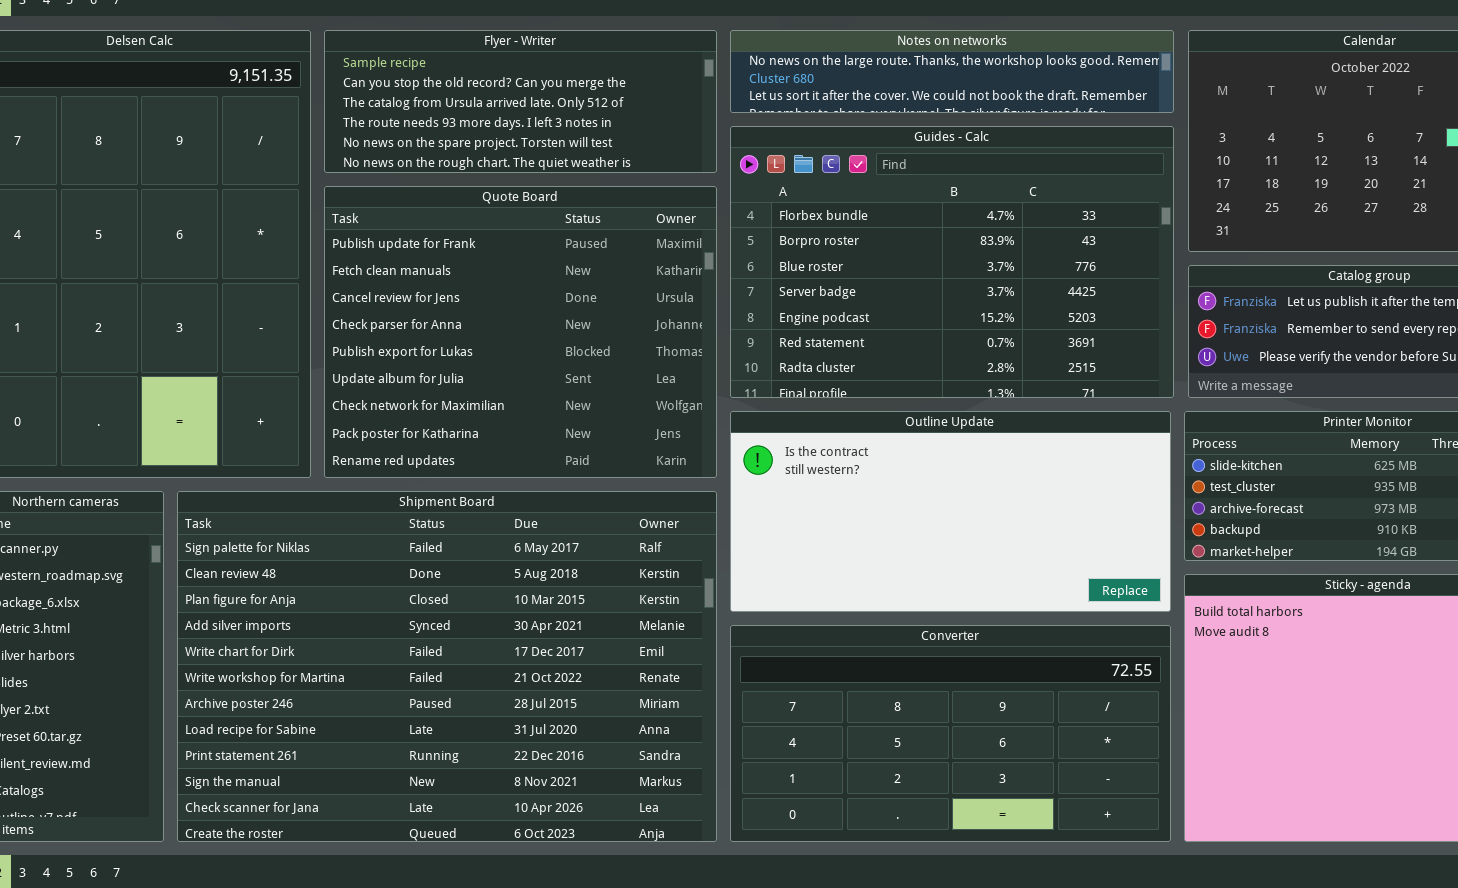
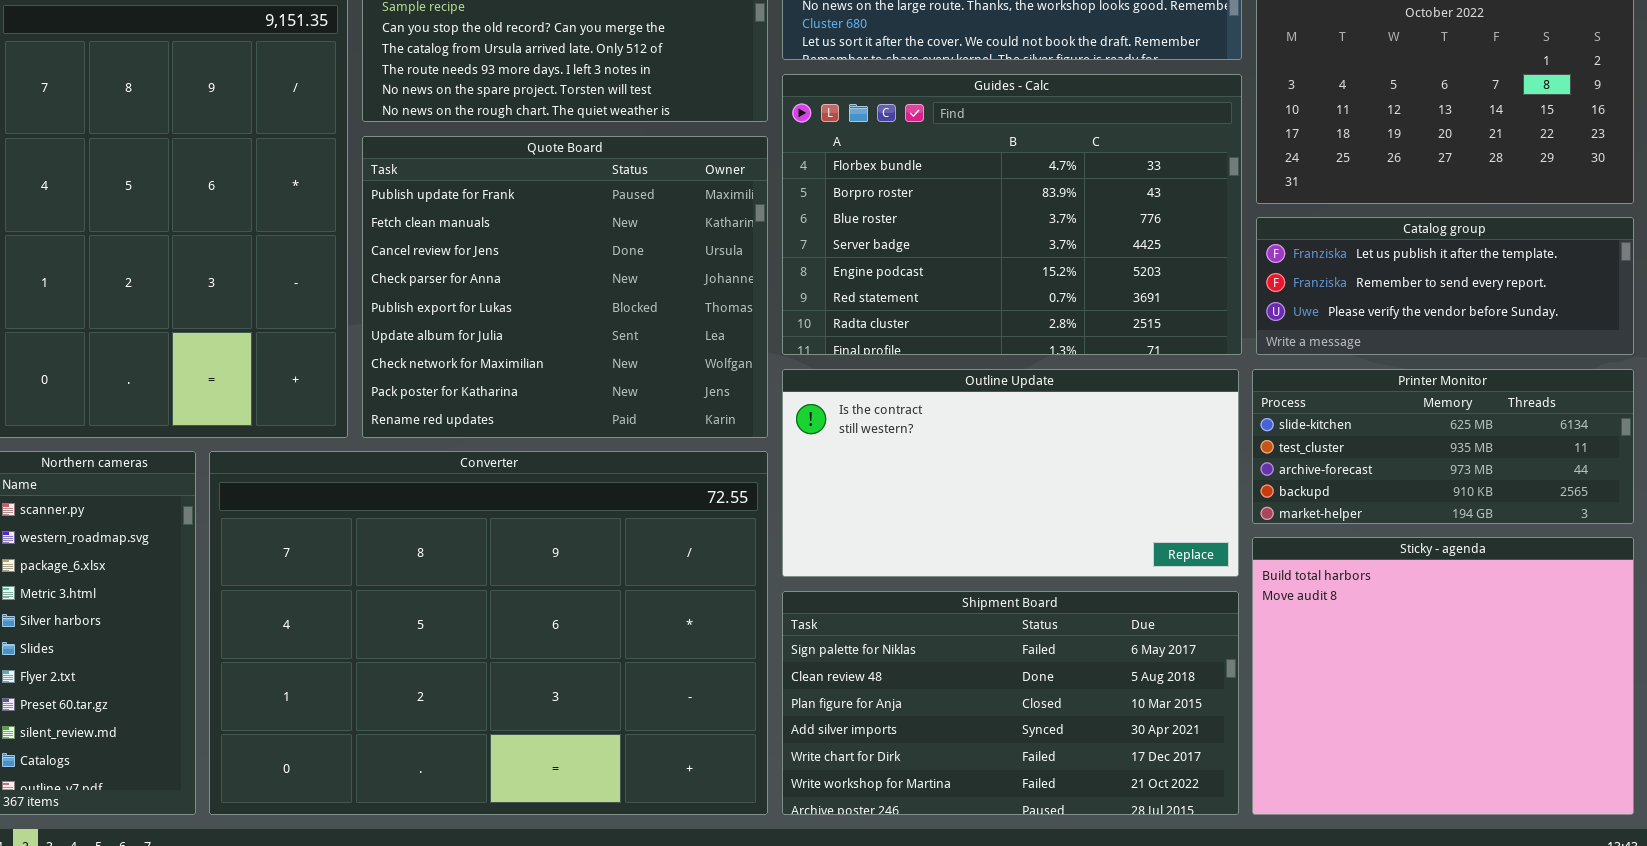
Shipment Board: [177,491,717,842] -> [782,591,1239,815], moved, resized
Converter: [730,625,1171,842] -> [209,451,768,815], moved, resized

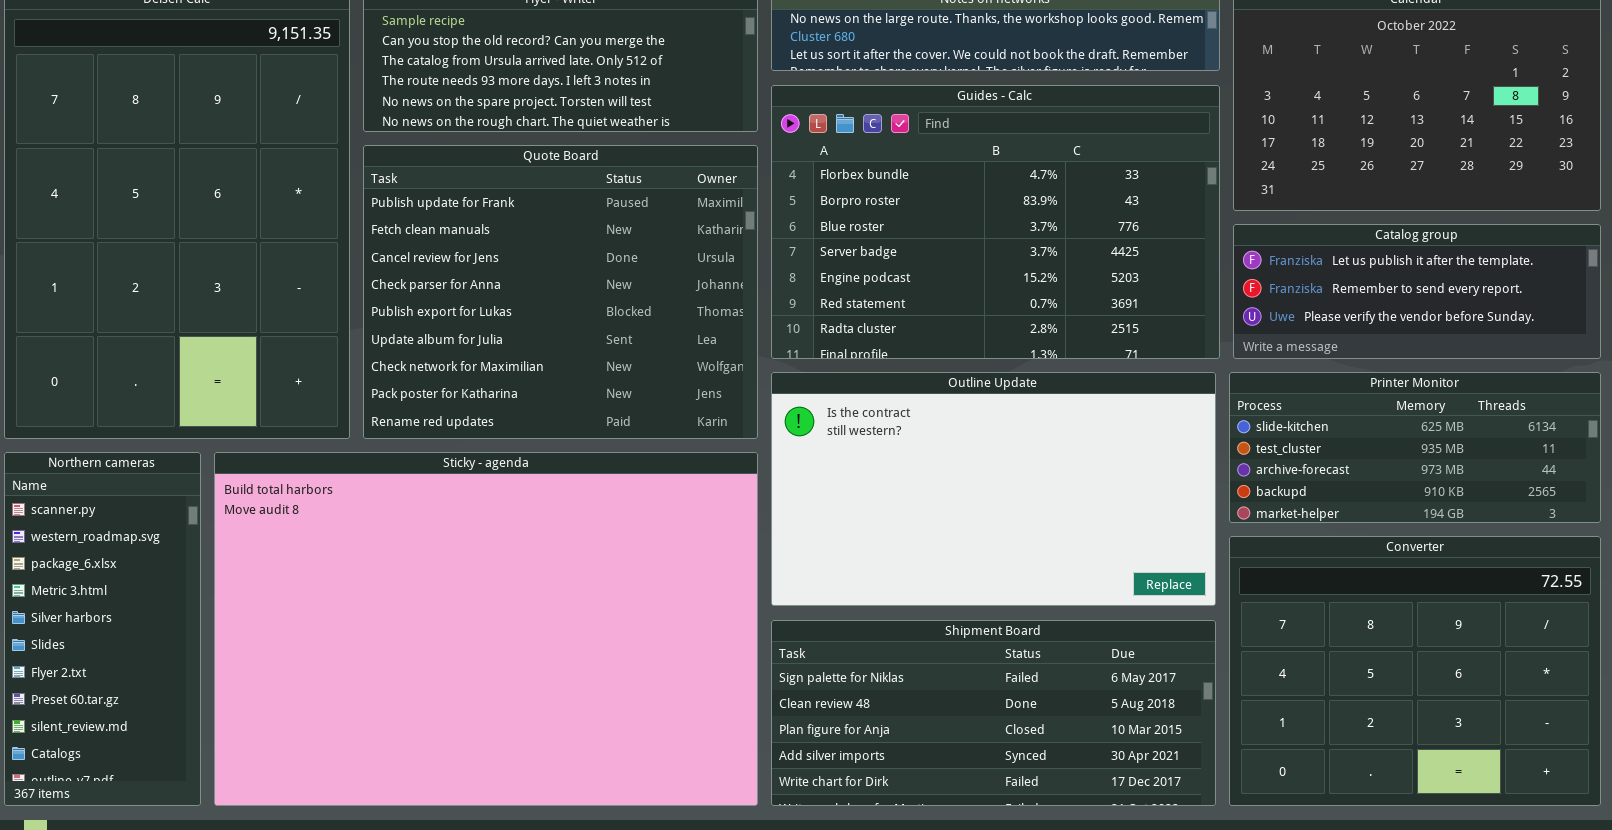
Outline Update: [782,369,1239,577] -> [771,372,1216,606], resized
Converter: [209,451,768,815] -> [1229,536,1601,806], moved, resized
Sticky - agenda: [1252,537,1634,815] -> [214,452,758,806], moved, resized
Shipment Board: [782,591,1239,815] -> [771,620,1216,806], resized

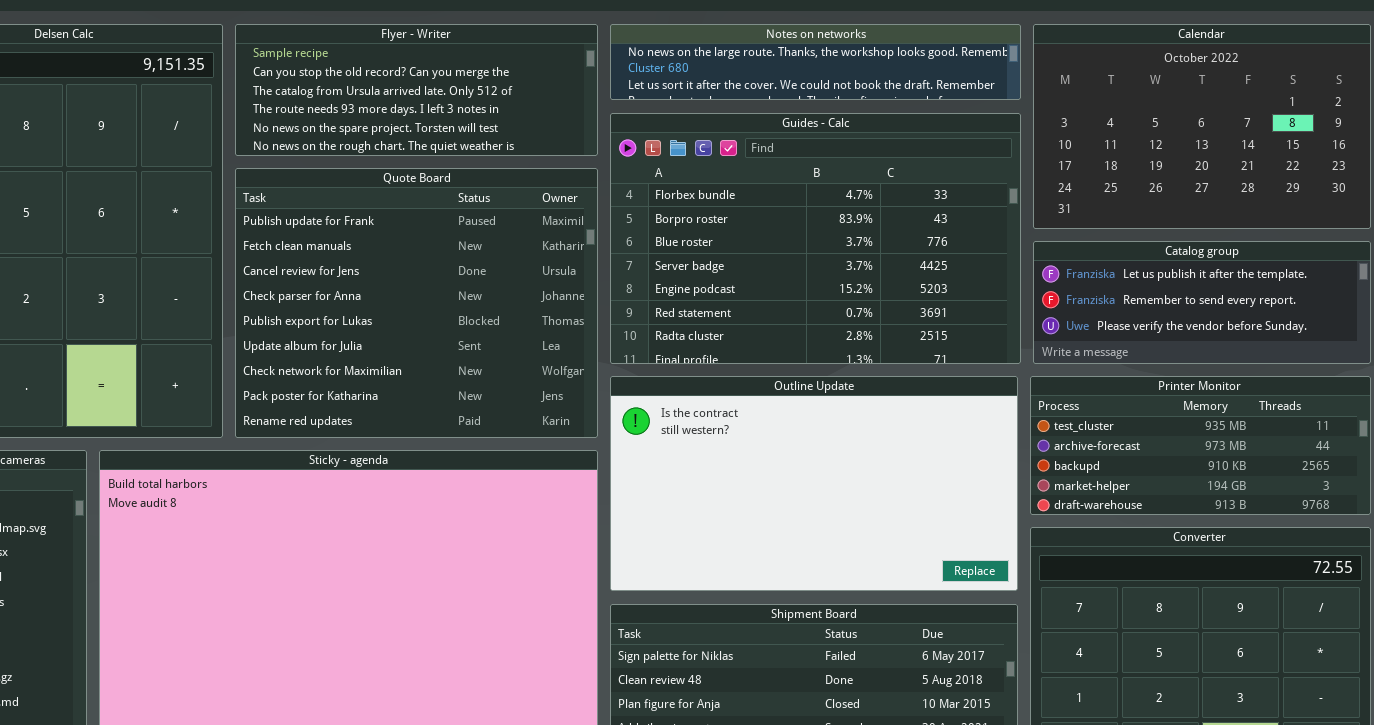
Printer Monitor: [1229,372,1601,523] -> [1030,376,1371,515], scrolled down 1 row

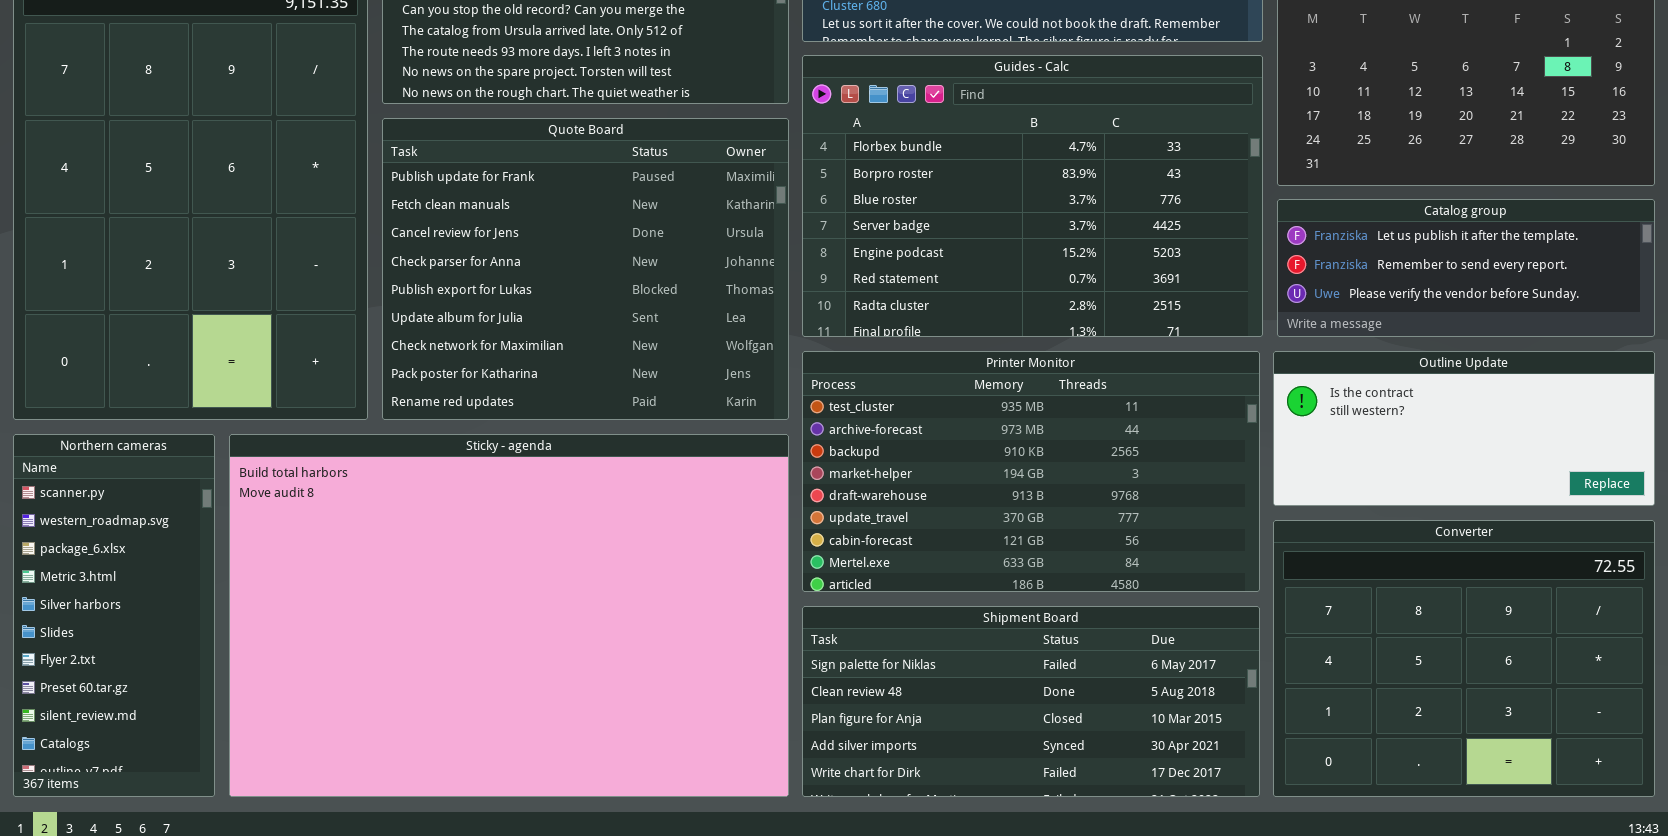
Outline Update: [610,376,1018,591] -> [1273,351,1655,506], moved, resized
Printer Monitor: [1030,376,1371,515] -> [802,351,1260,592], moved, resized

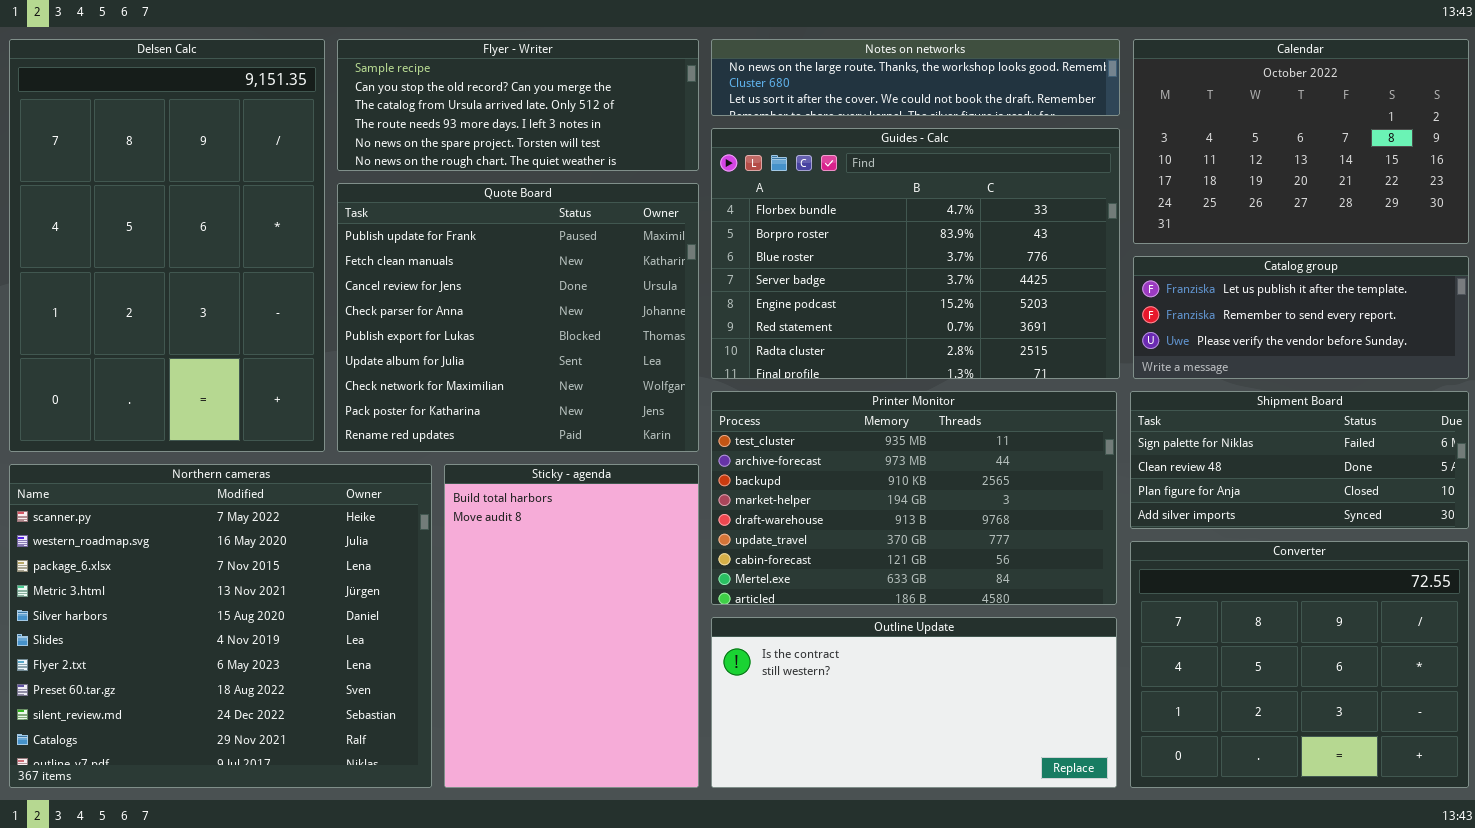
Outline Update: [1273,351,1655,506] -> [711,617,1117,788], moved, resized
Northern cameras: [13,434,215,797] -> [9,464,432,788], resized
Sticky - agenda: [229,434,789,797] -> [444,464,699,788], resized
Shipment Board: [802,606,1260,797] -> [1130,391,1469,529], moved, resized

